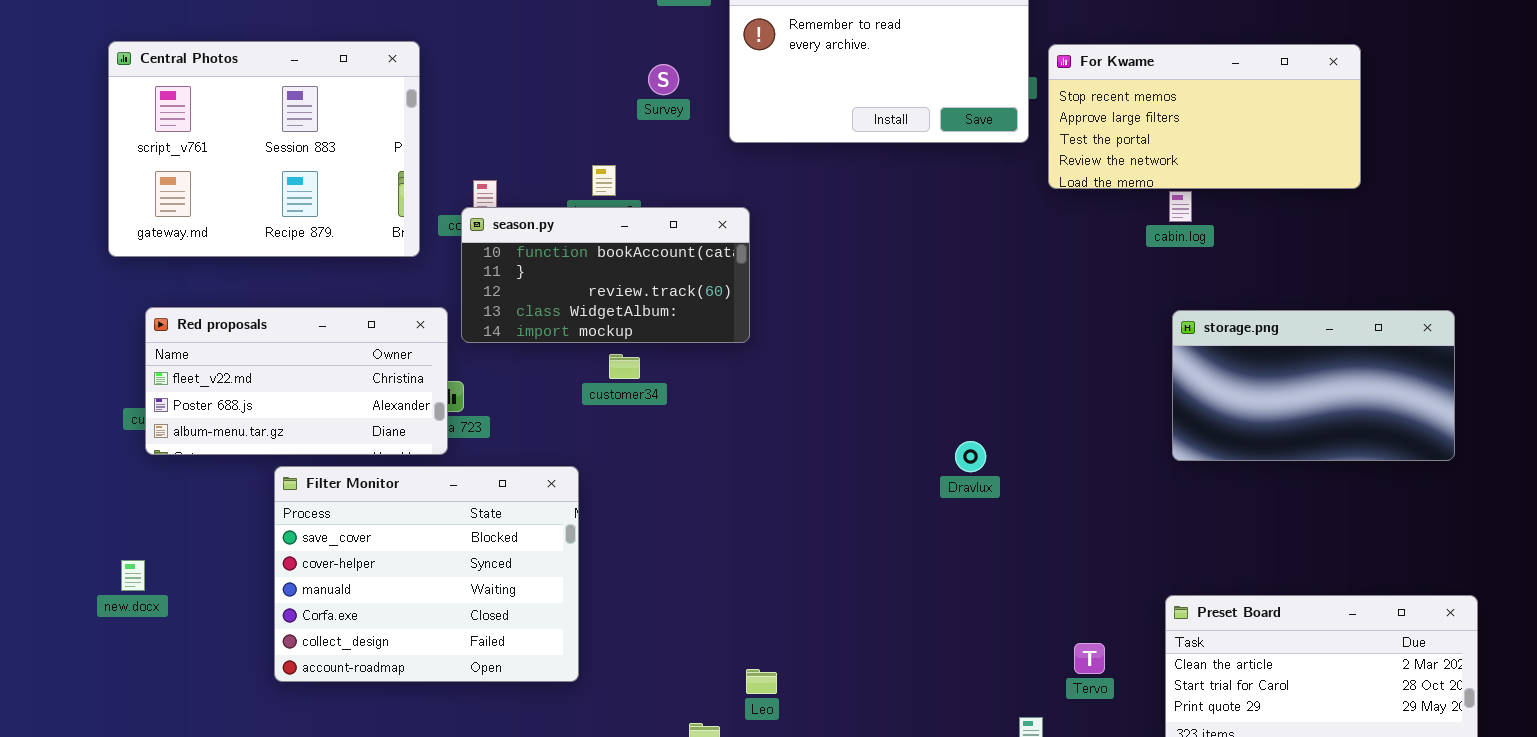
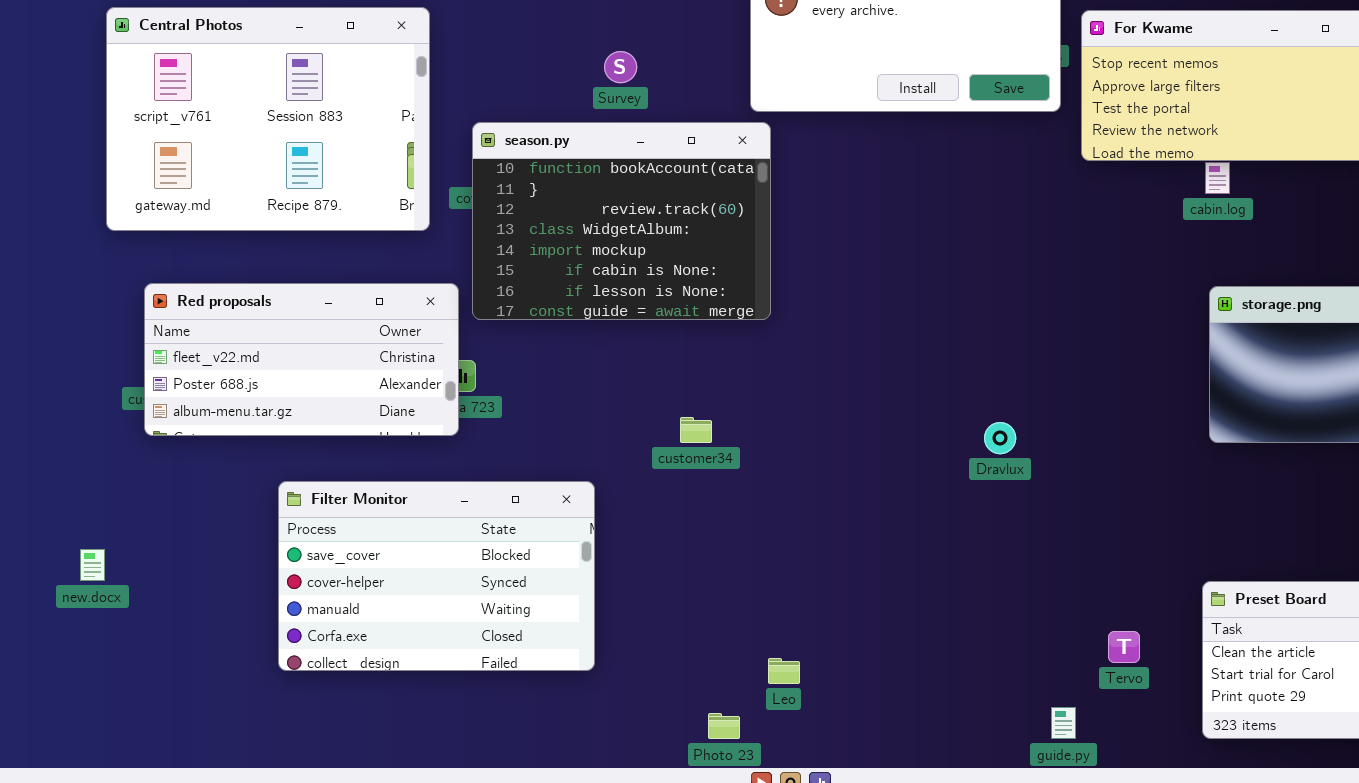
Survey: [648,64,679,95] -> [604,51,637,83], moved
season.py: [461,207,750,343] -> [472,122,771,320], resized
customer34: [609,354,640,379] -> [680,417,712,443], moved
Filter Monitor: [274,466,579,682] -> [278,481,595,671], resized
new.docx: [121,560,145,591] -> [80,549,105,581], moved

